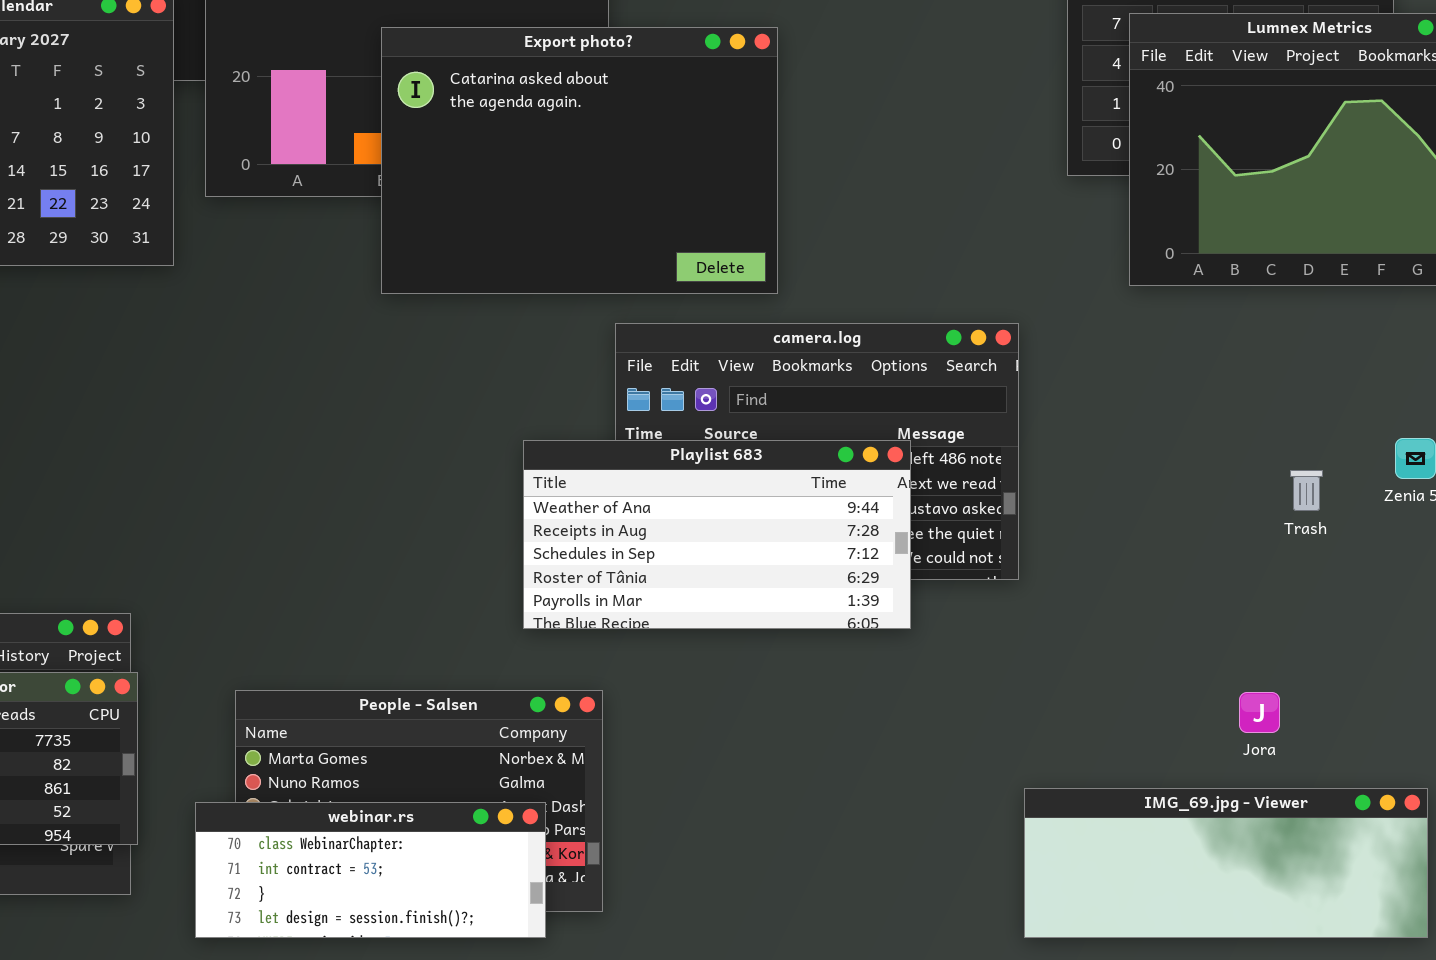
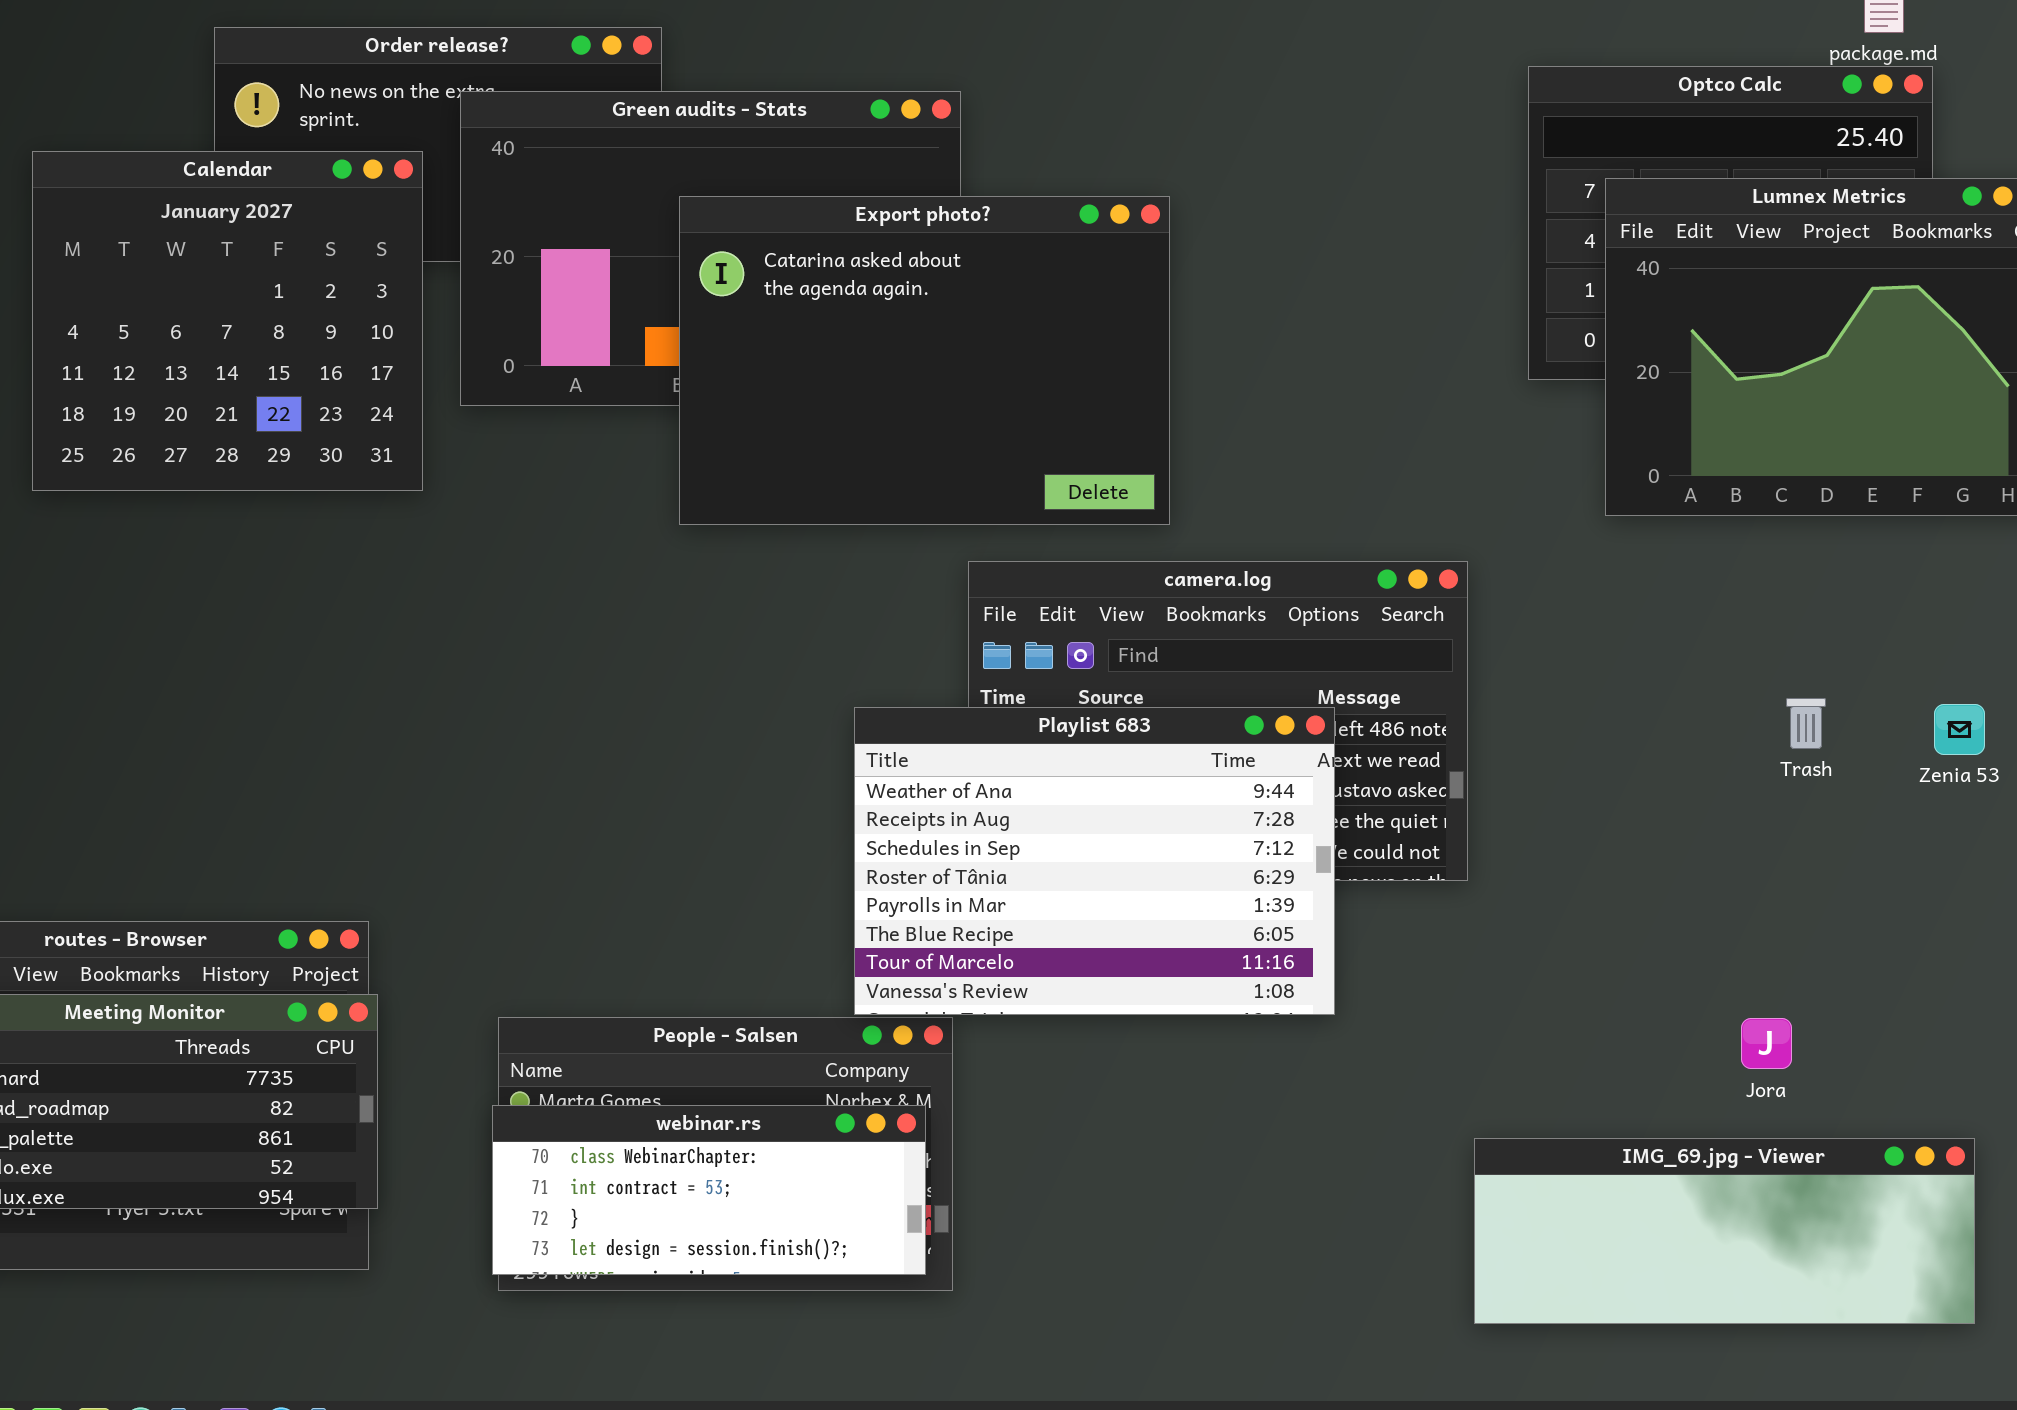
Playlist 683: [523,440,911,629] -> [854,707,1335,1015], resized
Trash: [1290,470,1323,511] -> [1786,698,1826,749], moved
webinar.rs: [195,802,546,938] -> [492,1105,926,1275], moved

